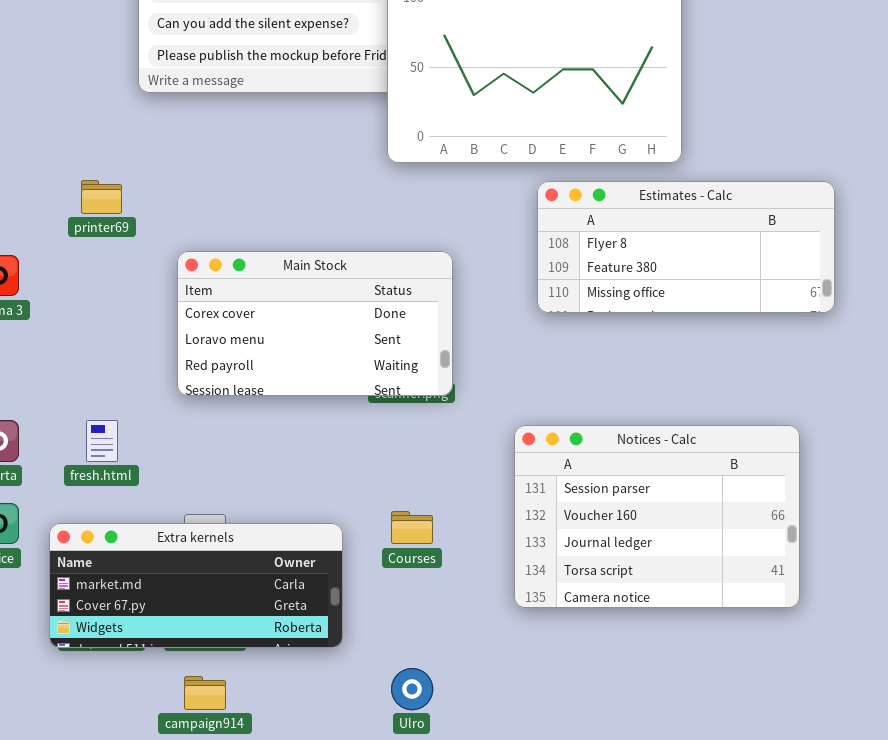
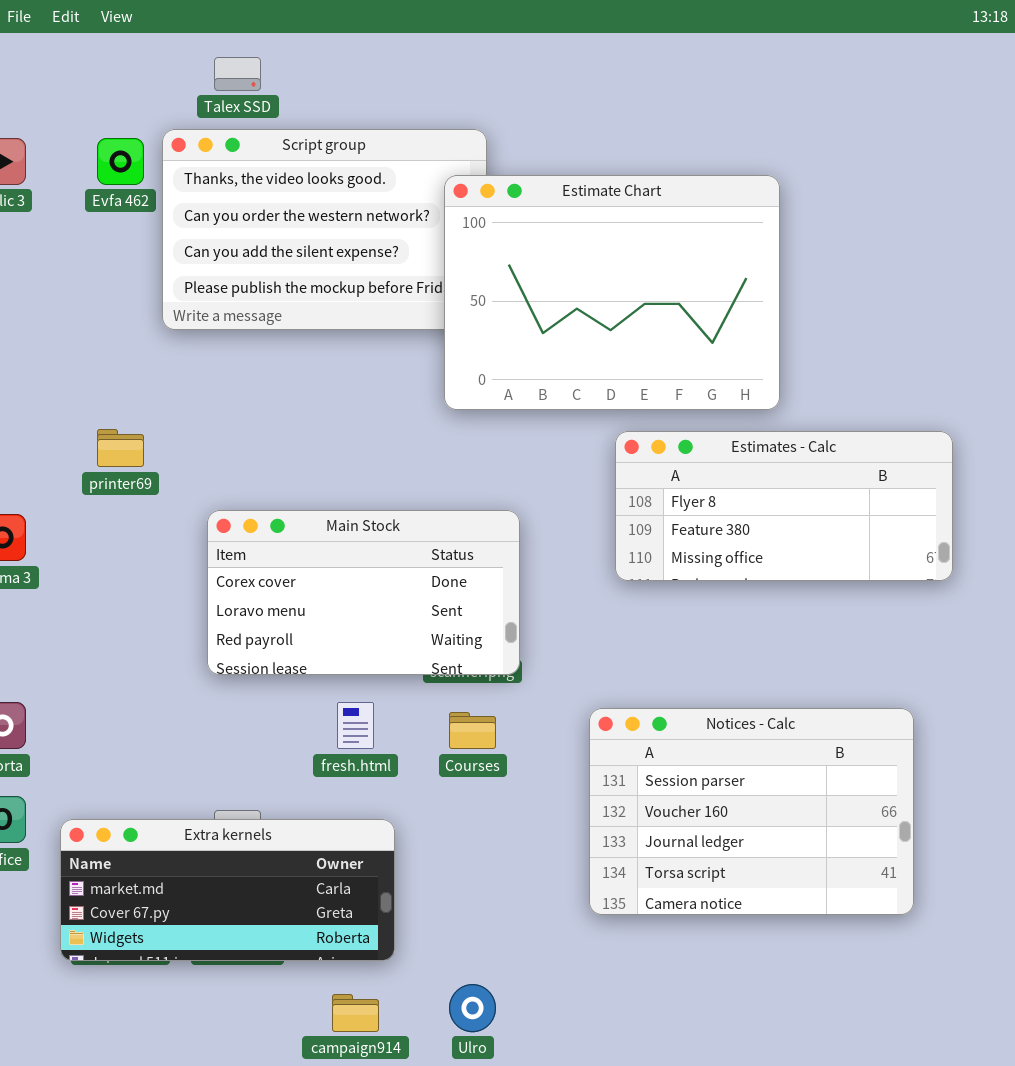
fresh.html: [86,420,118,462] -> [337,702,374,749], moved
Courses: [391,511,433,544] -> [449,712,496,749], moved
campaign914: [184,676,226,710] -> [332,994,379,1032], moved

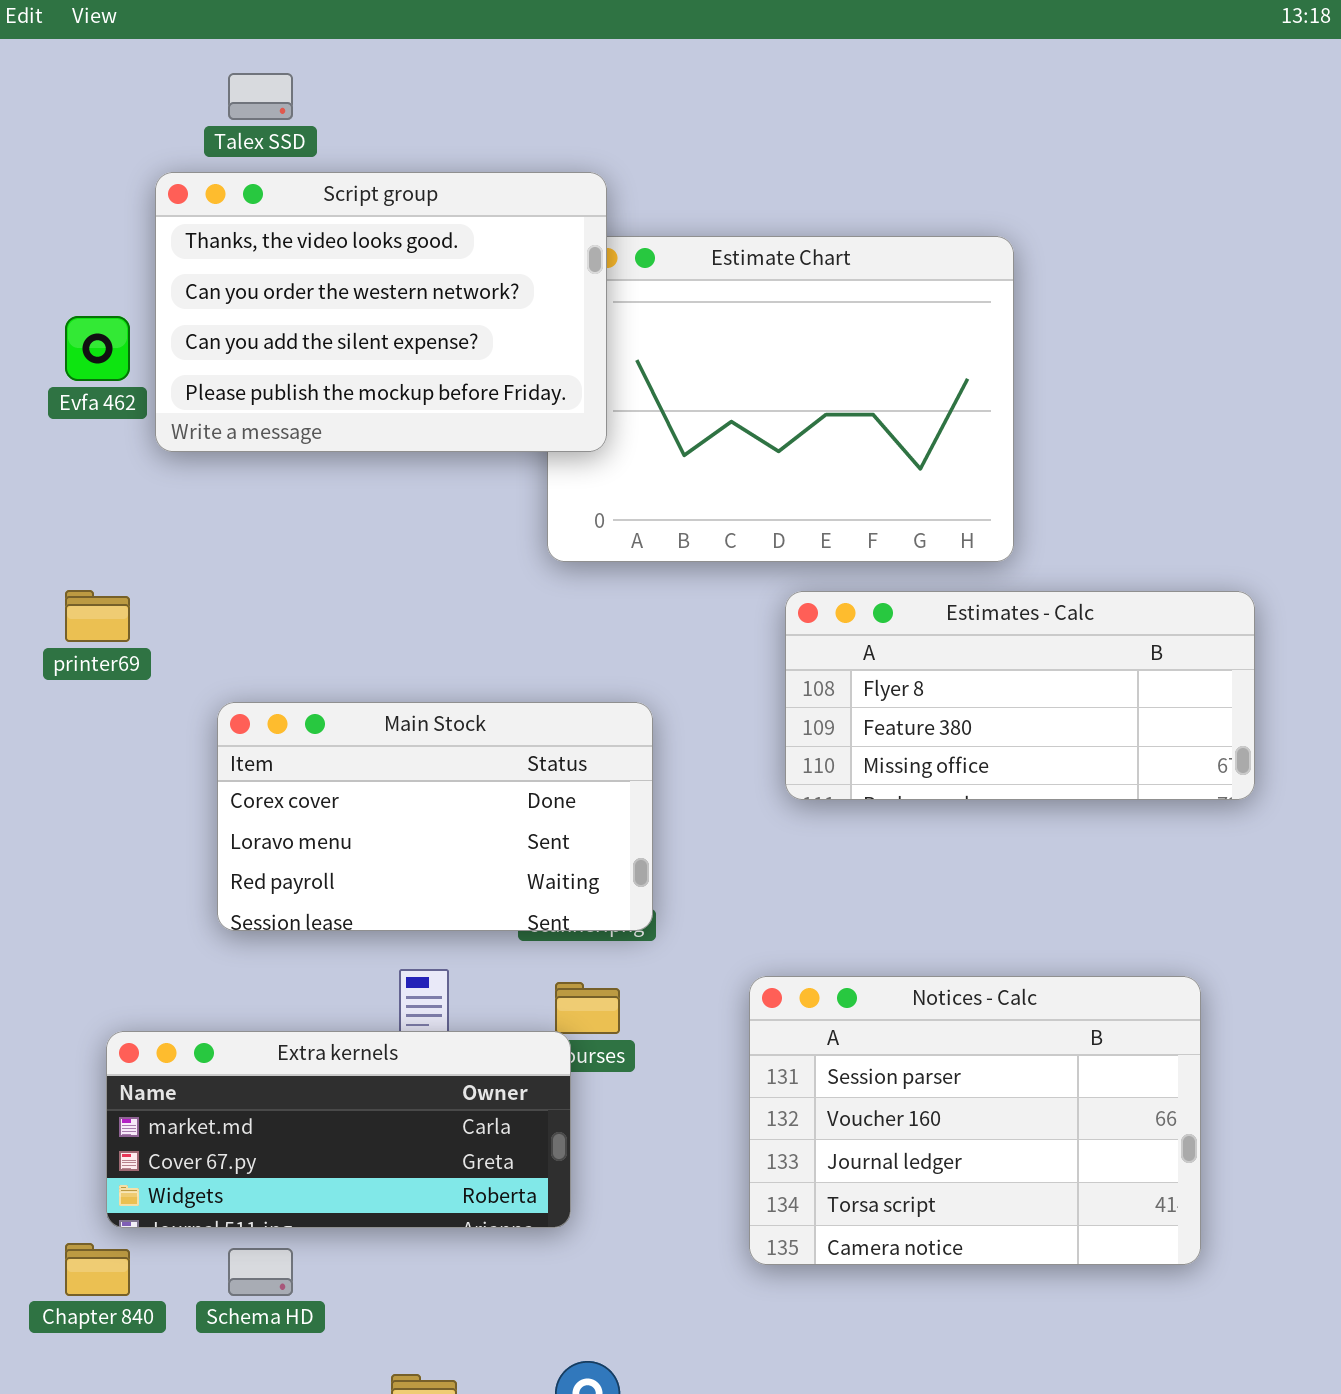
Script group: [162,129,487,330] -> [155,172,607,452], raised
Evfa 462: [97,138,144,185] -> [65,316,130,381], moved
Extra kernels: [60,819,395,961] -> [106,1031,571,1228], moved

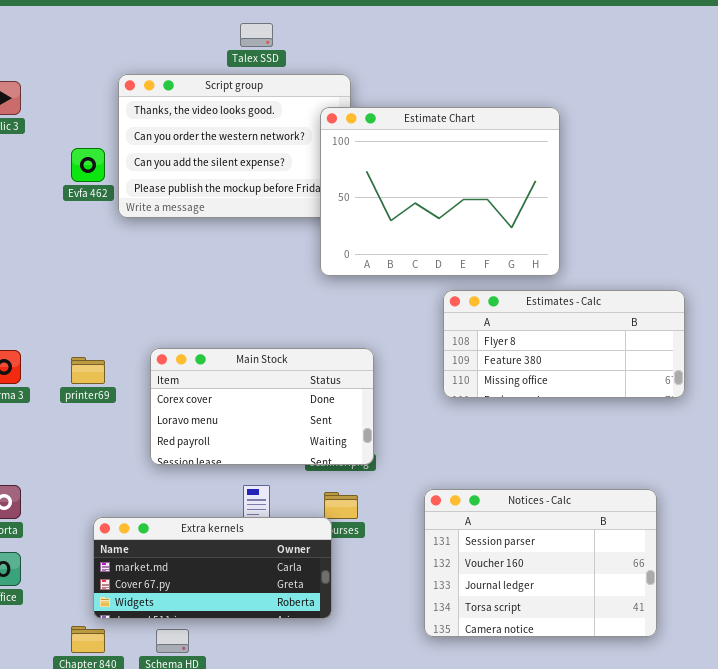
Talex SSD: [228,73,293,120] -> [240,23,273,47], moved
Estimate Chart: [547,236,1014,562] -> [320,107,560,276], raised
printer69: [65,590,130,642] -> [71,357,105,384], moved

